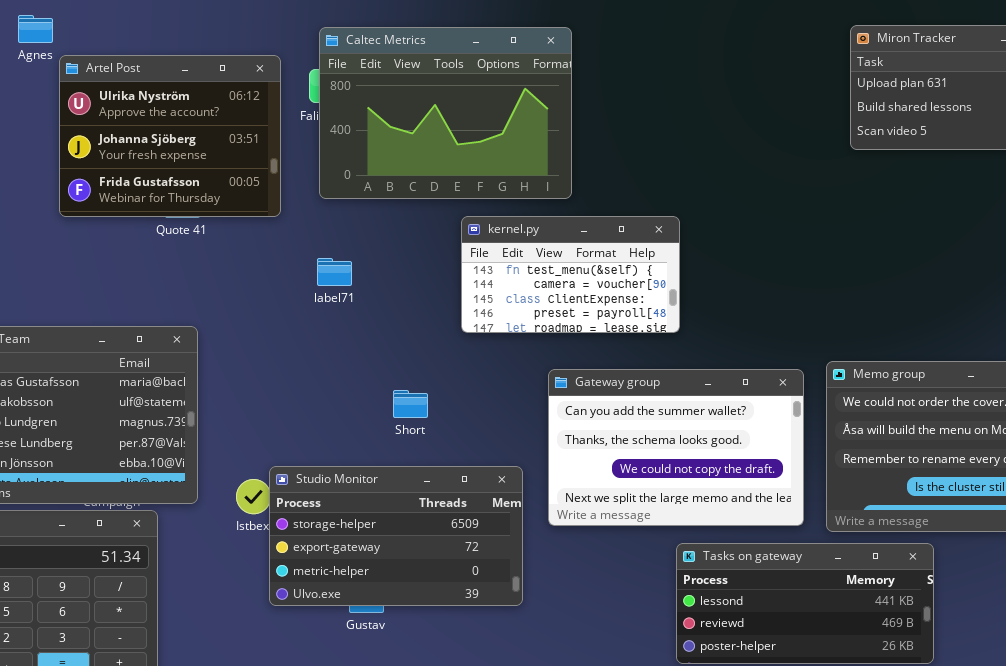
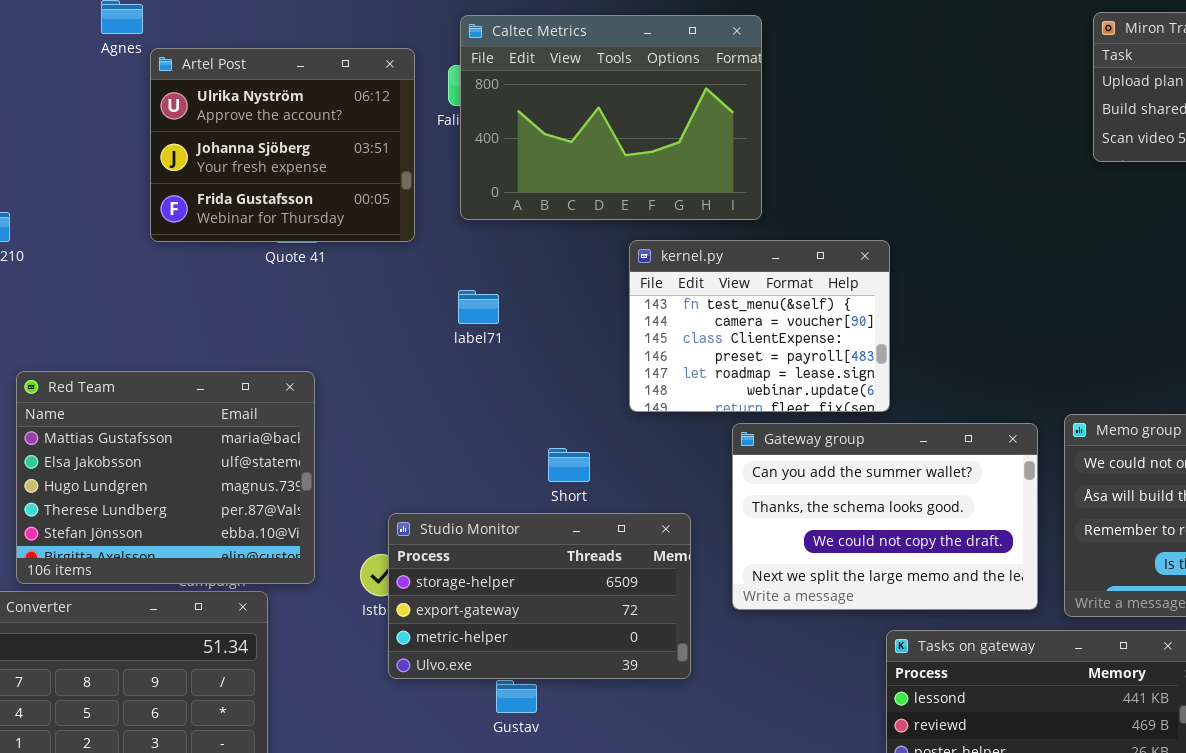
kernel.py: [461,216,680,333] -> [629,240,890,412], resized
Studio Monitor: [269,466,523,606] -> [388,513,691,679], moved

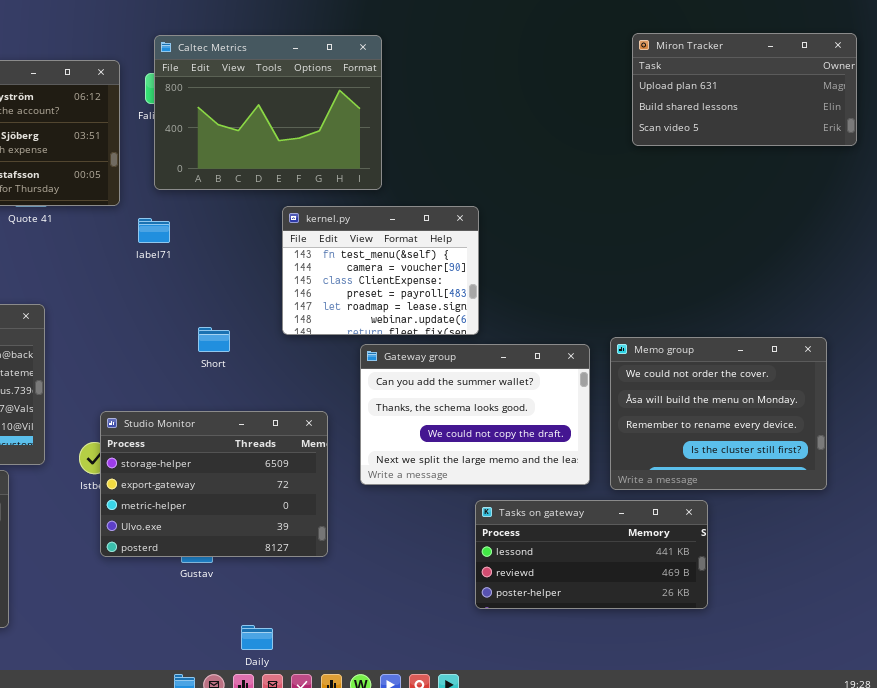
label71: [458,290,499,324] -> [138,218,170,243], moved
Short: [548,448,590,482] -> [198,327,230,352], moved
Studio Monitor: [388,513,691,679] -> [100,411,328,557], resized

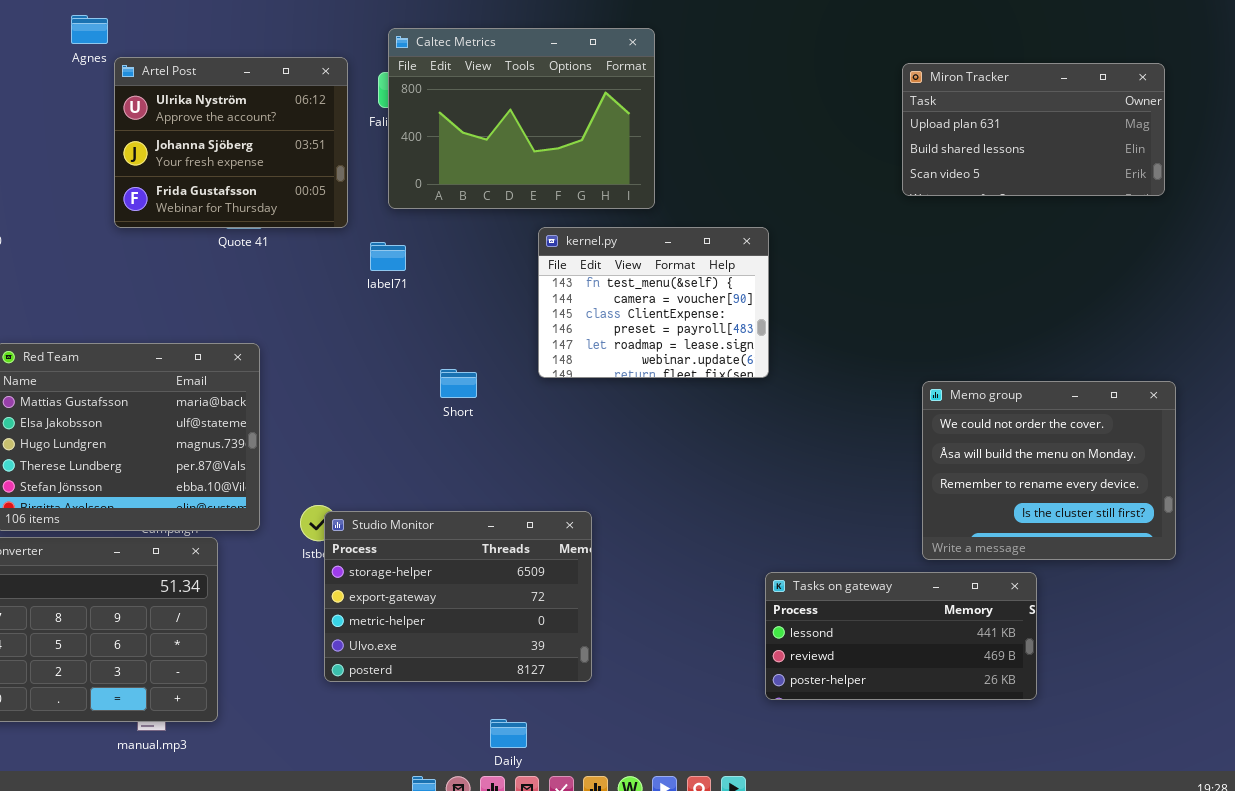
Miron Tracker: [632,33,857,146] -> [902,63,1165,196], moved
Gateway group: [360,344,590,485] -> none, closed
Studio Monitor: [100,411,328,557] -> [324,511,592,682], moved

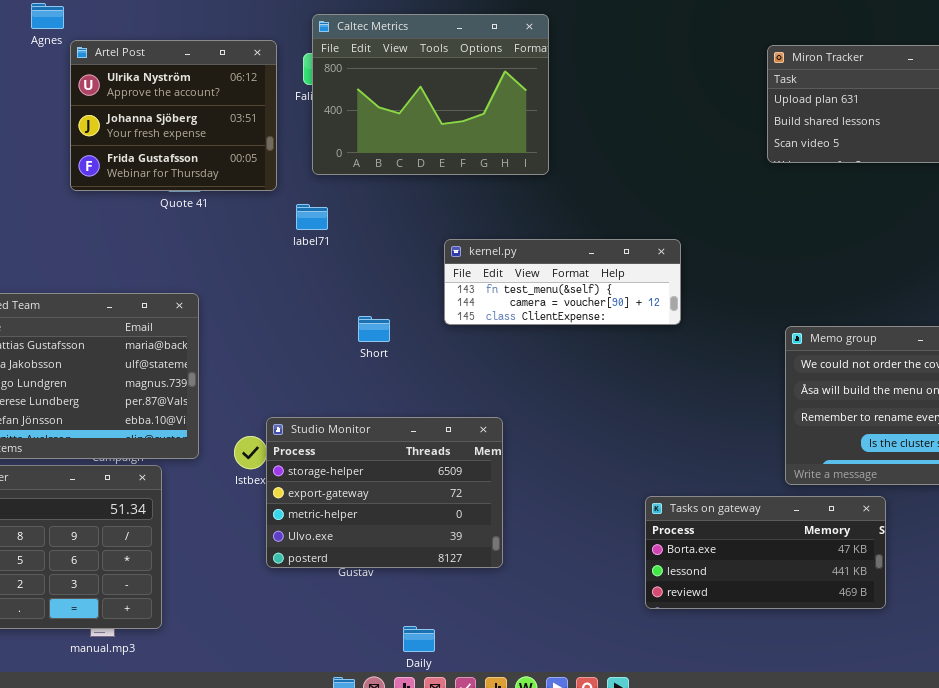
kernel.py: [538,227,769,378] -> [444,239,681,325], resized
Studio Monitor: [324,511,592,682] -> [266,417,503,568], moved
Tasks on gateway: [765,572,1037,700] -> [645,496,886,609], scrolled up 1 row

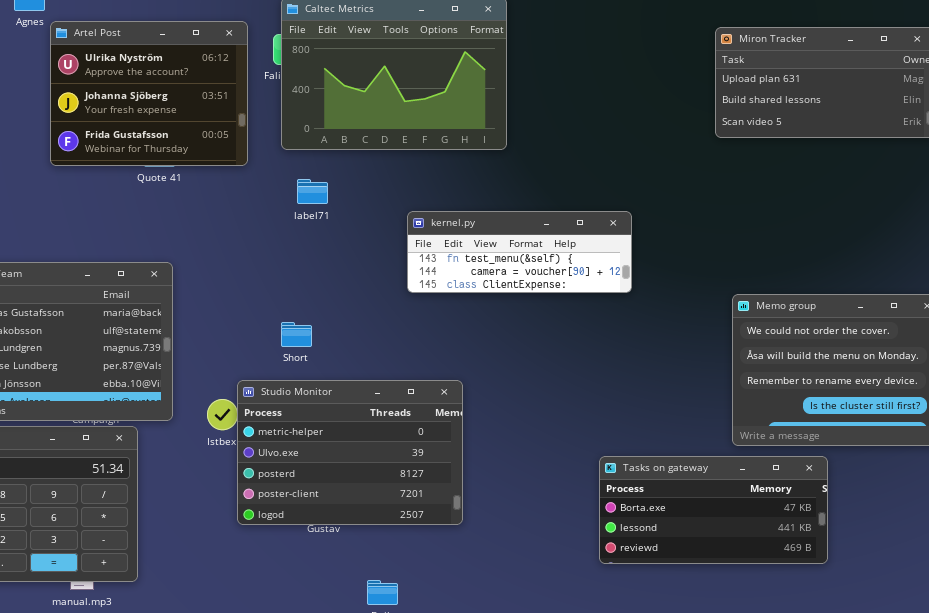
label71: [296,204,328,230] -> [297,179,328,204], moved
Short: [358,316,390,342] -> [281,322,312,347], moved
Studio Monitor: [266,417,503,568] -> [237,380,463,525], scrolled down 2 rows

